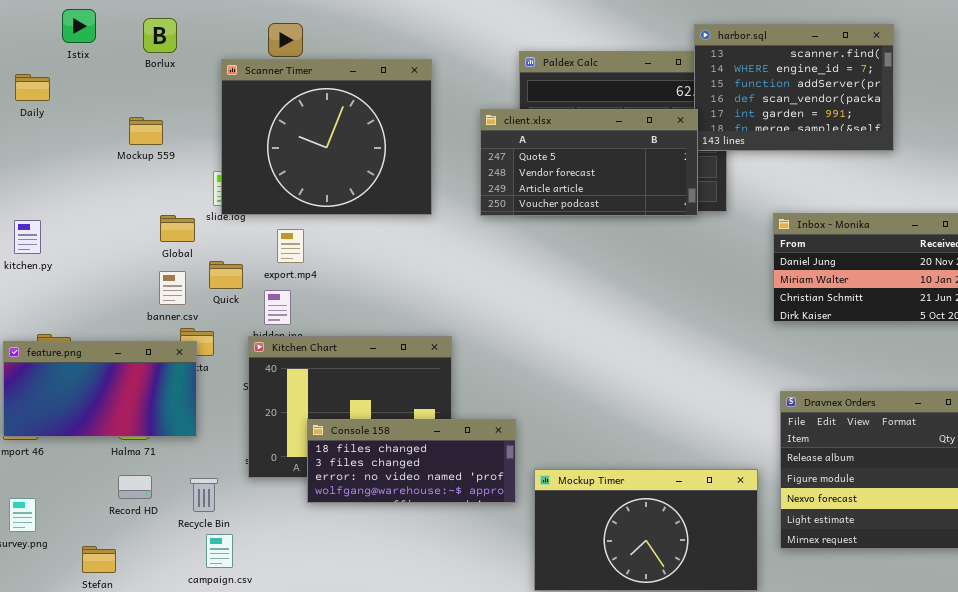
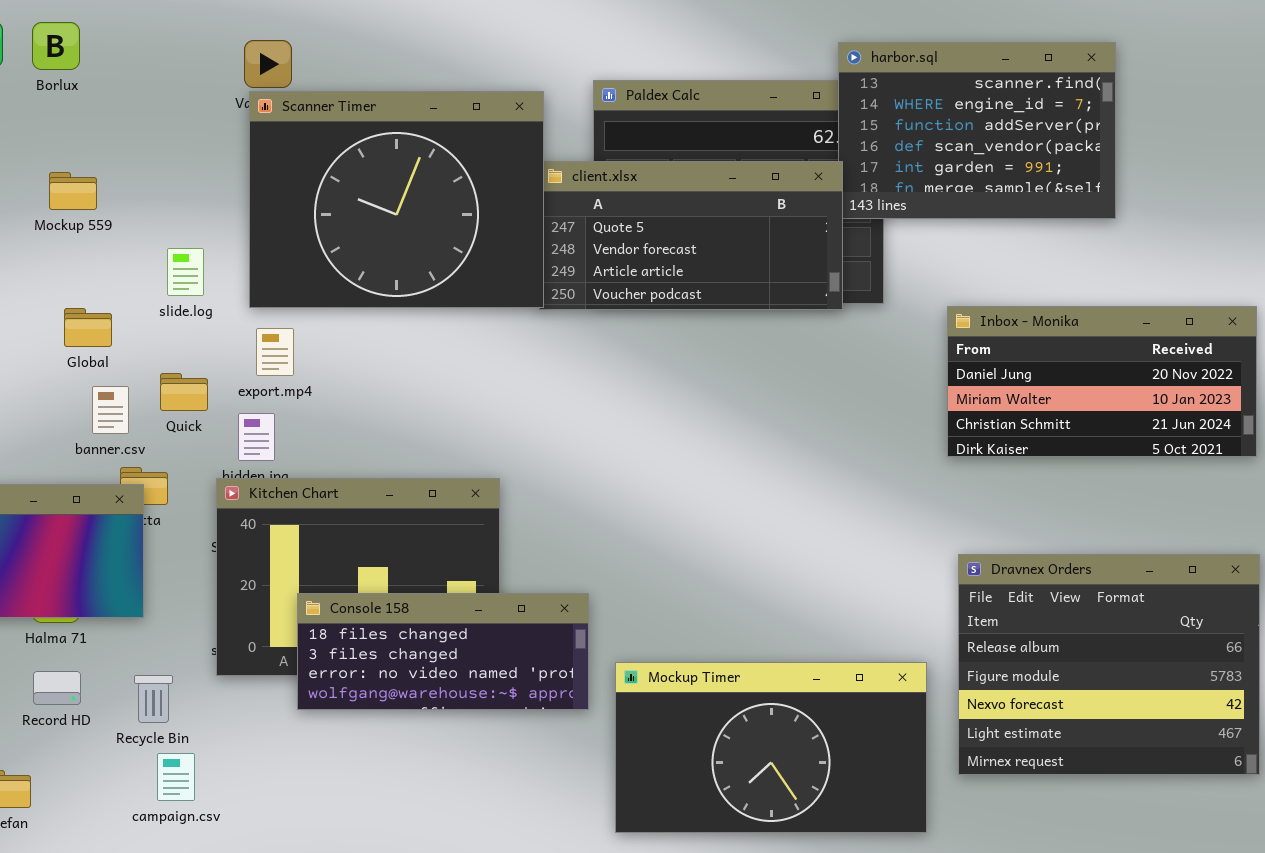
Borlux: [143,18,177,53] -> [32,22,80,70], moved
Scanner Timer: [221,59,432,215] -> [249,91,544,308], moved
Global: [160,215,195,242] -> [64,308,112,347], moved

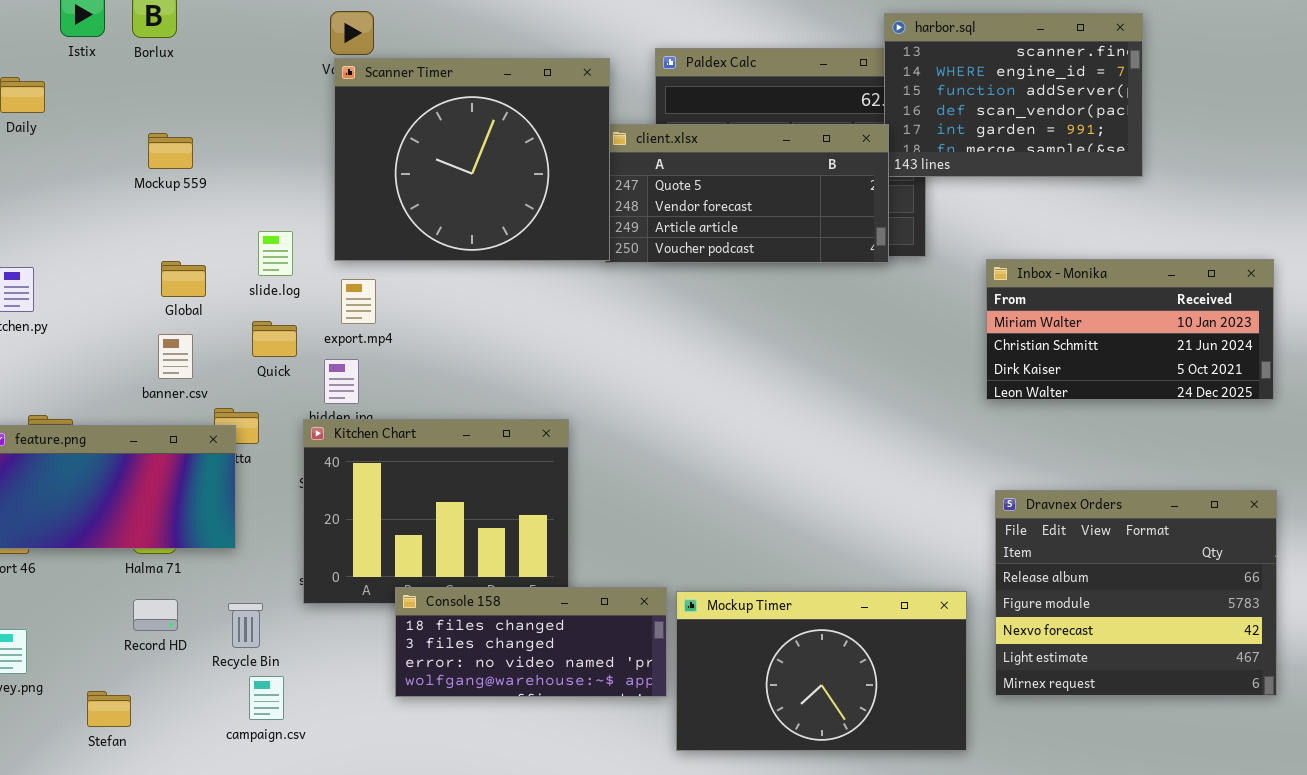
slide.log: [167,248,204,296] -> [258,231,293,276], moved
Inbox - Monika: [947,306,1257,457] -> [986,259,1274,400], scrolled down 1 row
banner.csv: [92,386,129,434] -> [158,334,193,379], moved
Console 158: [297,593,589,710] -> [395,587,667,697], moved

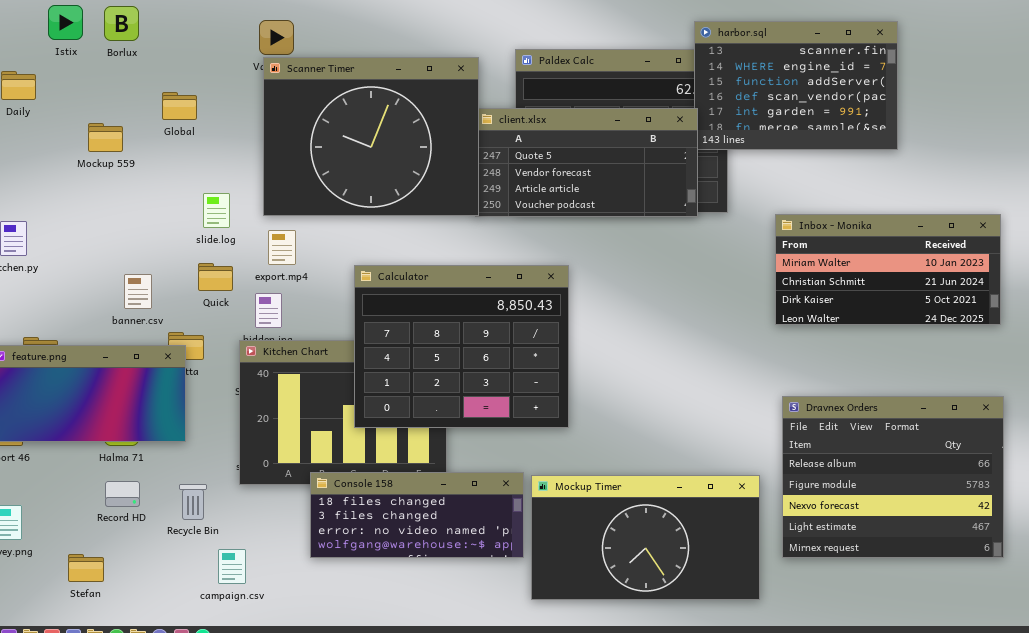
Mockup 559: [148,133,193,169] -> [88,123,123,152], moved
Global: [161,261,206,297] -> [162,92,197,120], moved
Calculator: none -> [354,265,569,428], opened
campaign.csv: [249,676,284,720] -> [218,549,246,584], moved

